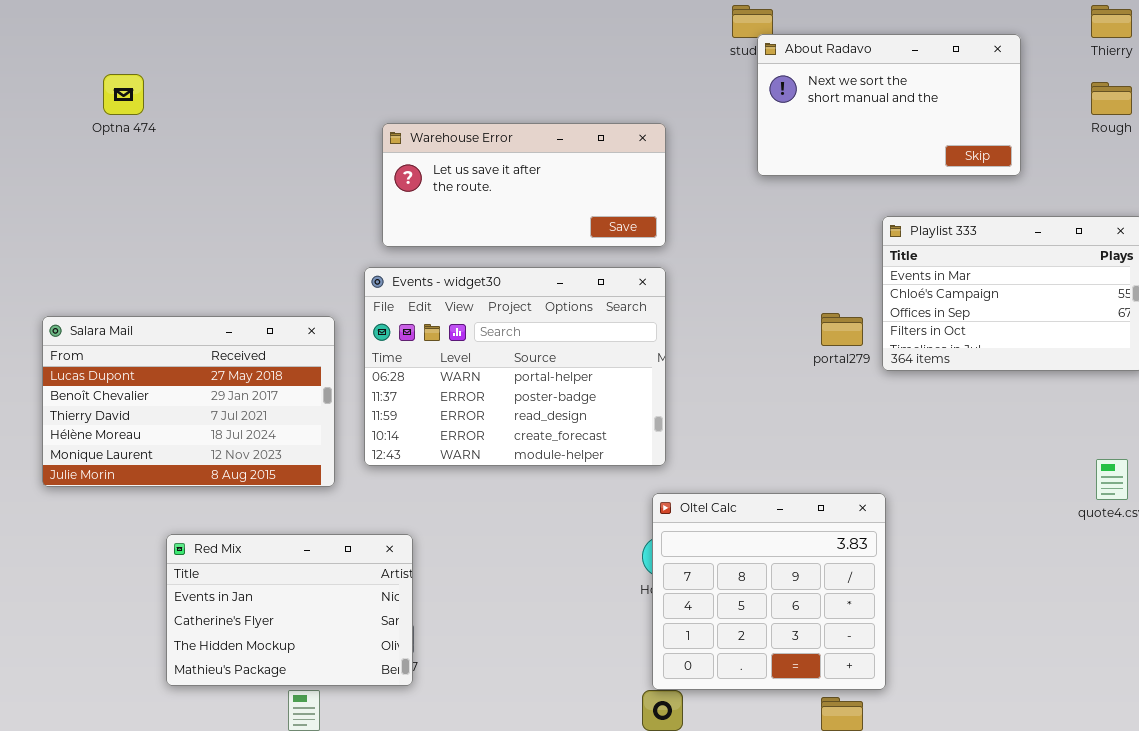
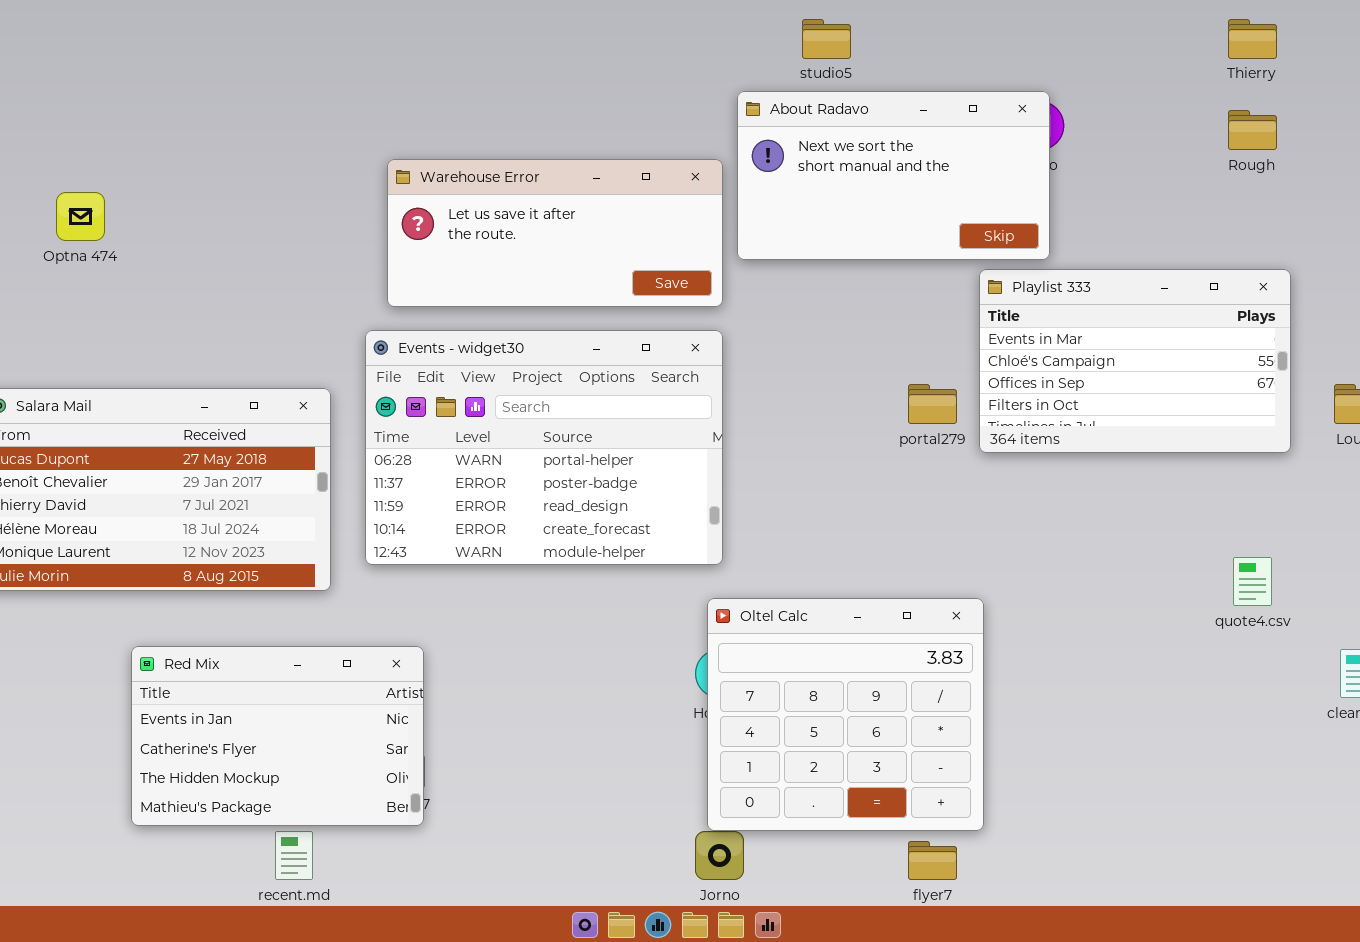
About Radavo: [757,34,1021,176] -> [737,91,1050,260], moved
Optna 474: [103,74,144,115] -> [56,192,105,241], moved

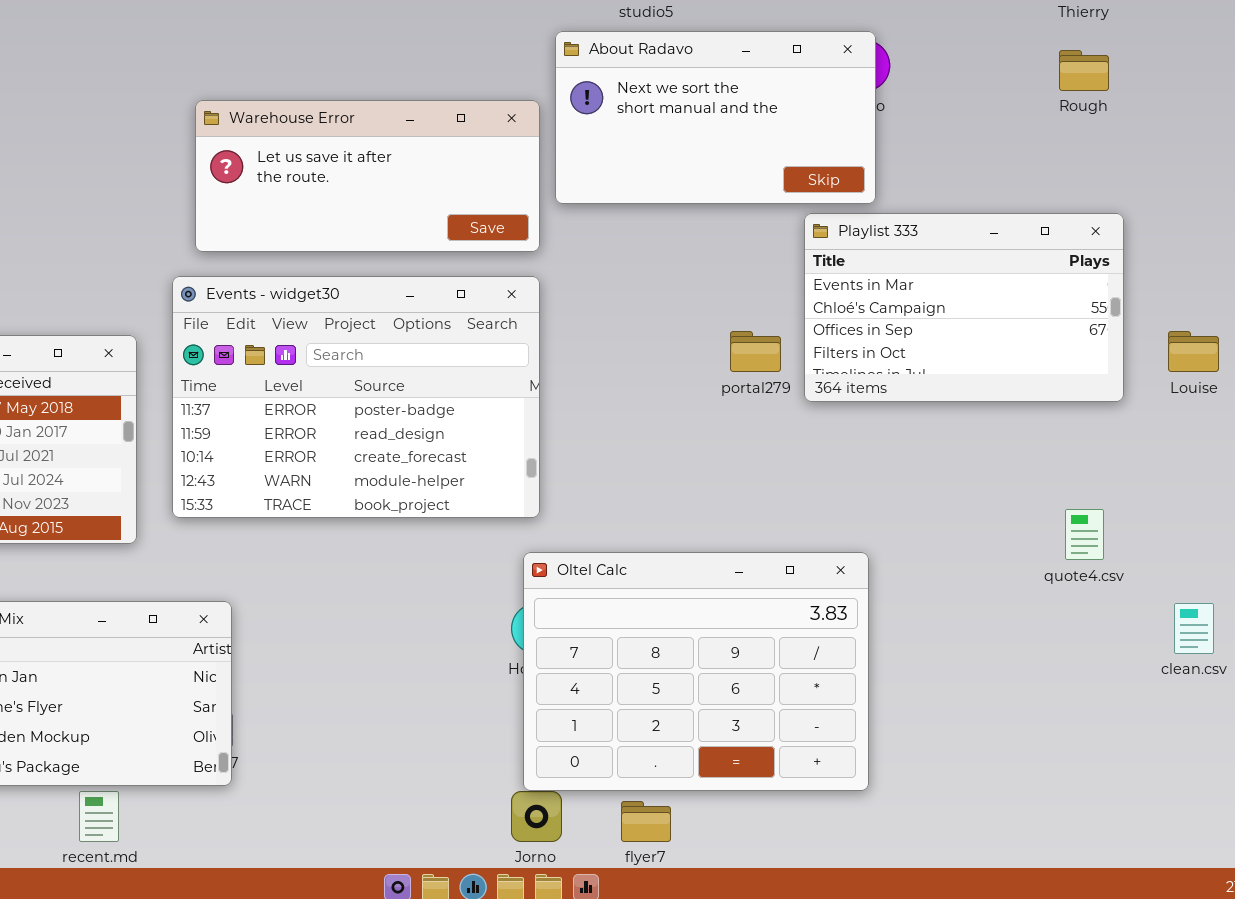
Events - widget30: [365,330,723,565] -> [172,276,540,518], scrolled down 1 row
Oltel Calc: [707,598,984,831] -> [523,552,869,791], resized
flyer7: [908,841,957,880] -> [621,801,671,842], moved

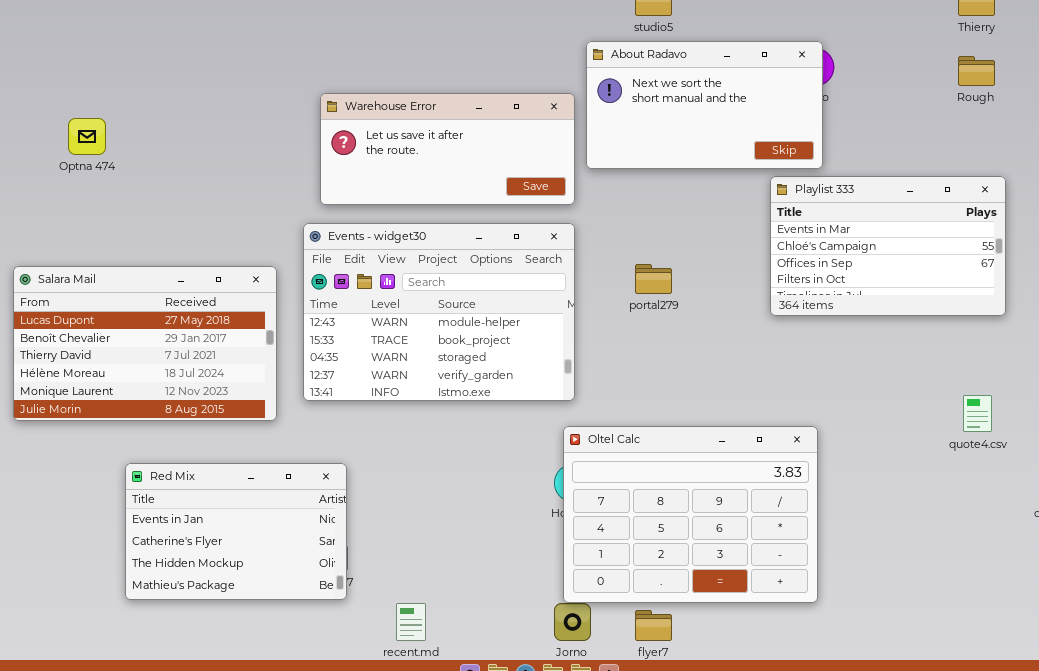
Events - widget30: [172,276,540,518] -> [303,223,575,401], scrolled down 3 rows
portal279: [730,331,781,372] -> [635,264,672,294], moved
recent.md: [79,791,119,842] -> [396,603,426,641], moved

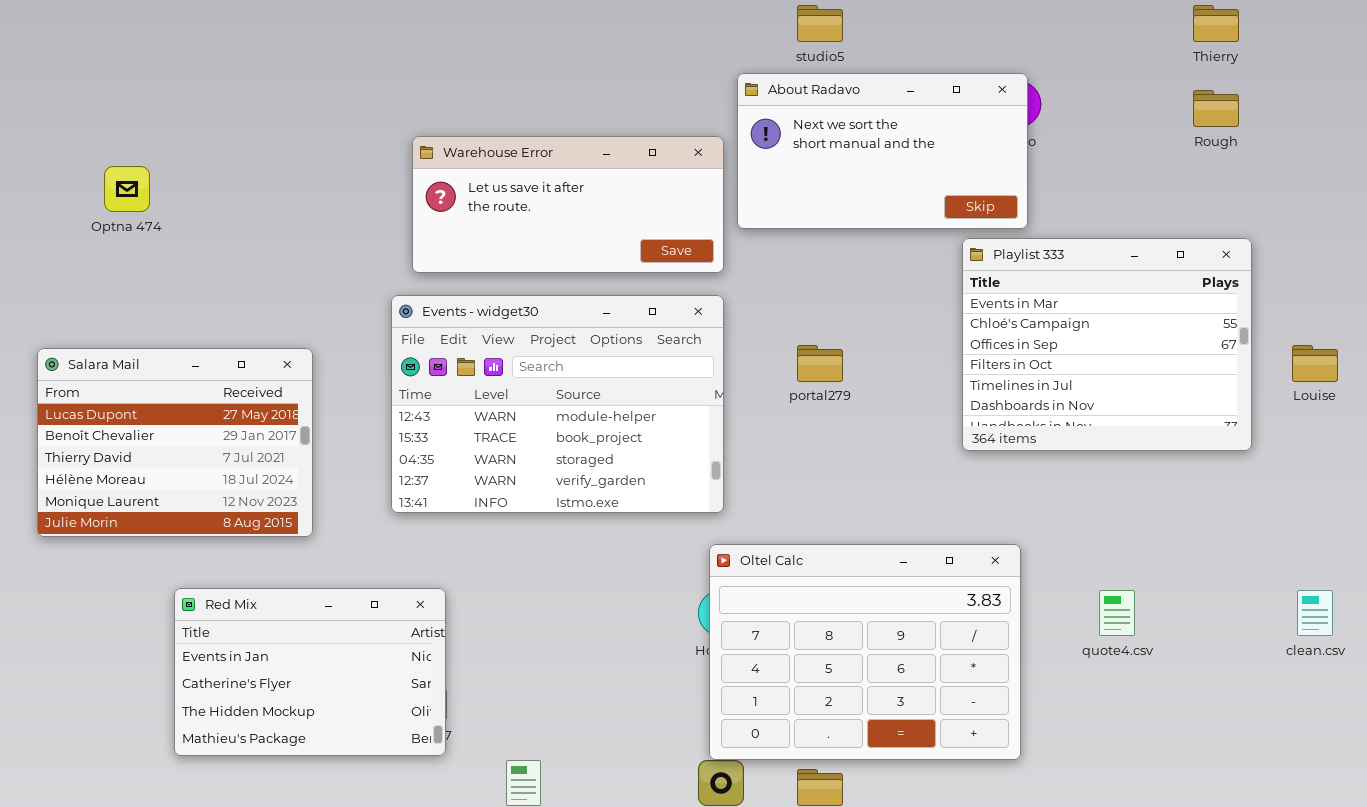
Playlist 333: [770,176,1006,316] -> [962,238,1252,451], resized
Salara Mail: [13,266,277,421] -> [37,348,313,537], resized
quote4.csv: [963,395,992,432] -> [1099,590,1135,636], moved

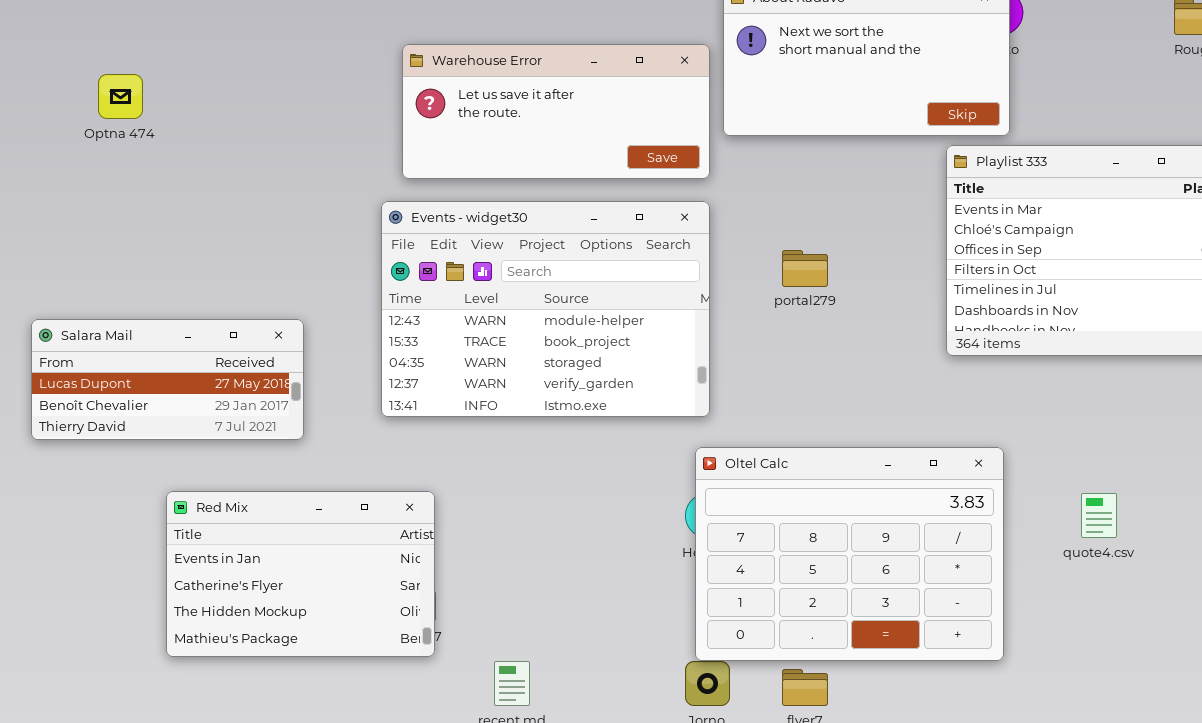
Salara Mail: [37,348,313,537] -> [31,319,304,440], resized

